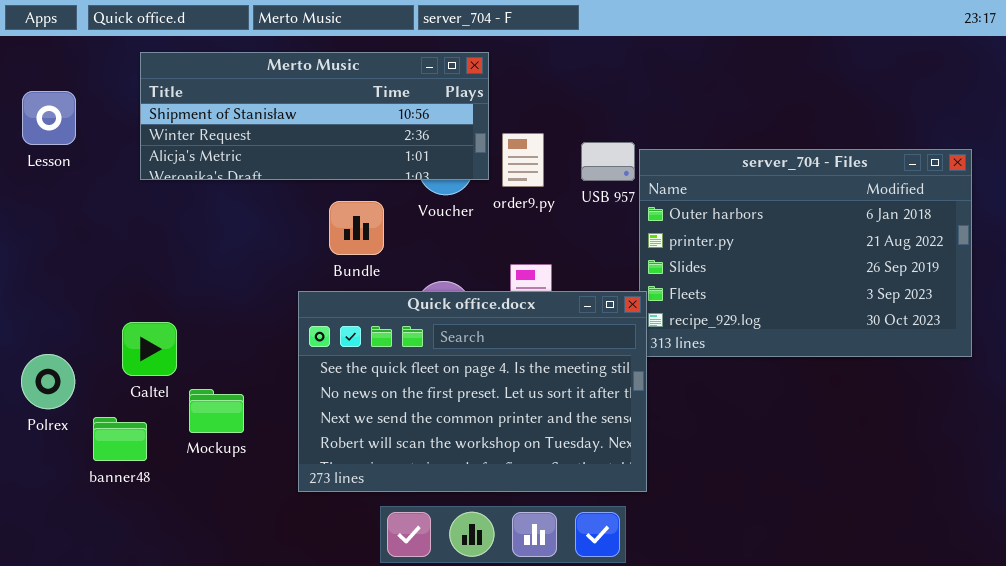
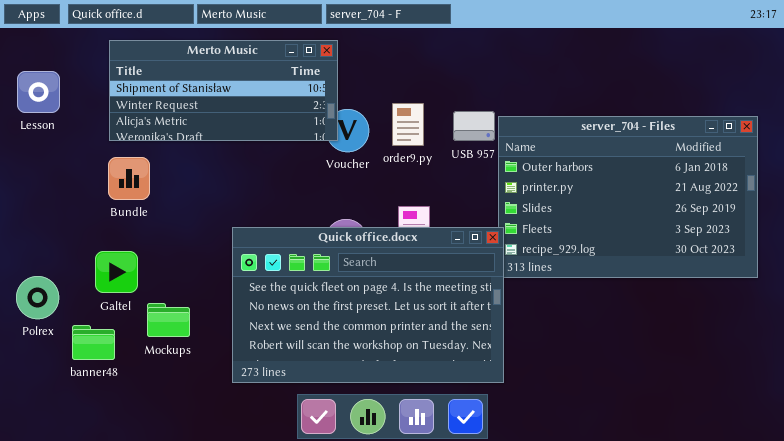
Merto Music: [140,52,489,180] -> [109,40,338,141], resized
Bundle: [329,201,384,255] -> [108,157,150,200], moved

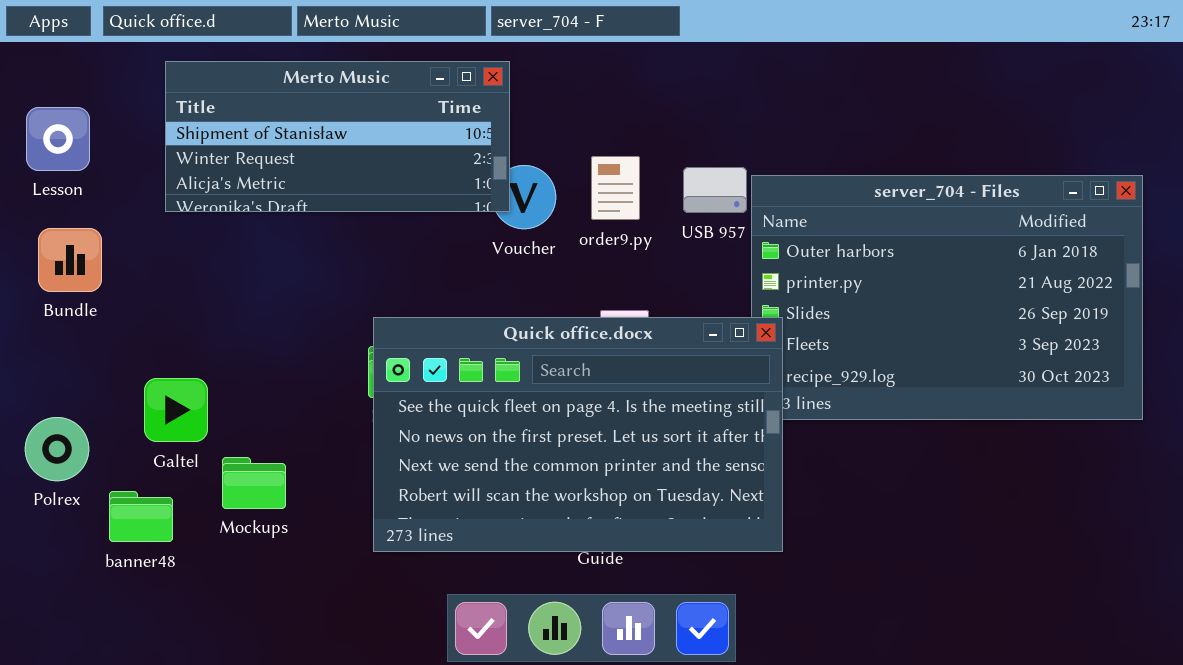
Bundle: [108,157,150,200] -> [38,228,102,292], moved
Quick office.docx: [232,227,504,383] -> [373,317,783,552], moved

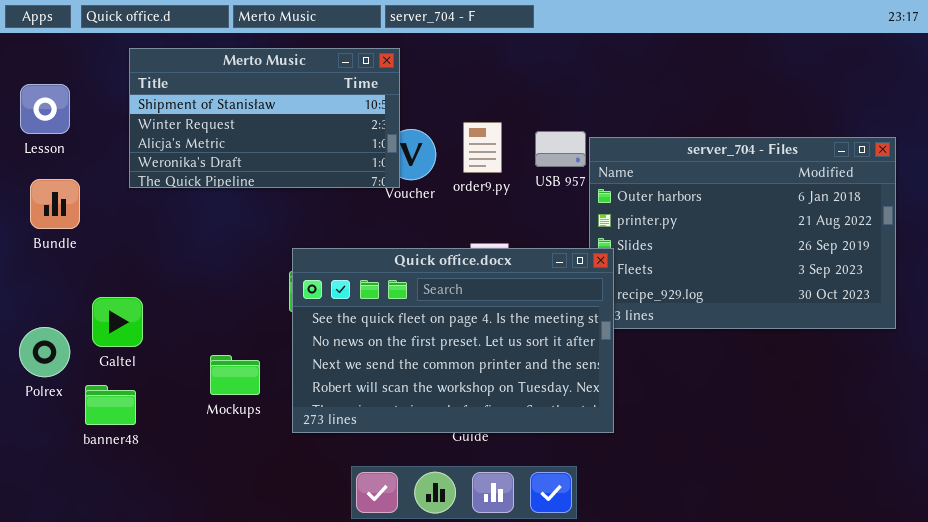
Merto Music: [165,61,510,212] -> [129,48,400,188], resized
Galtel: [144,378,208,442] -> [92,297,143,347], moved
Mockups: [222,457,286,509] -> [210,355,260,395], moved

